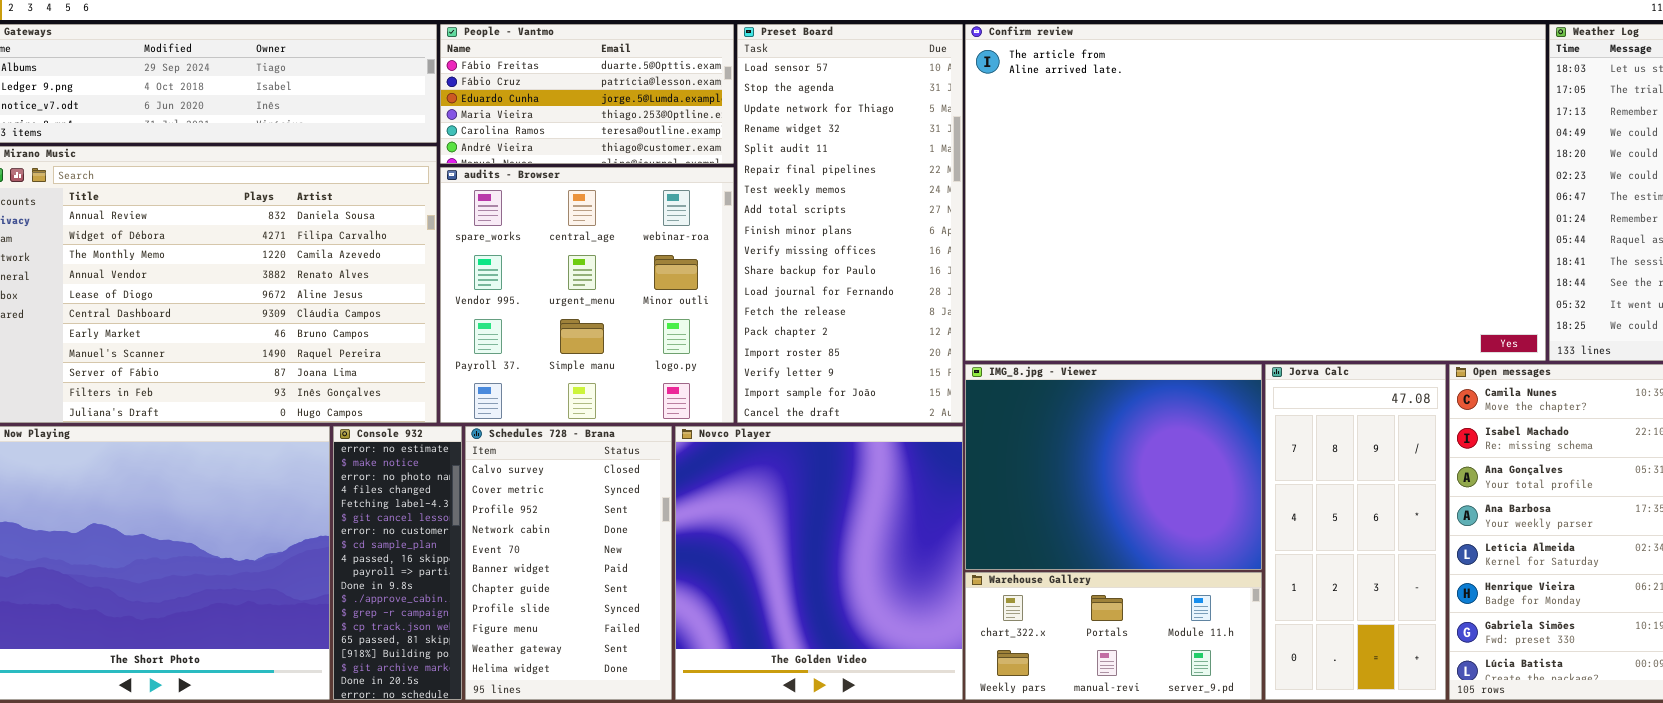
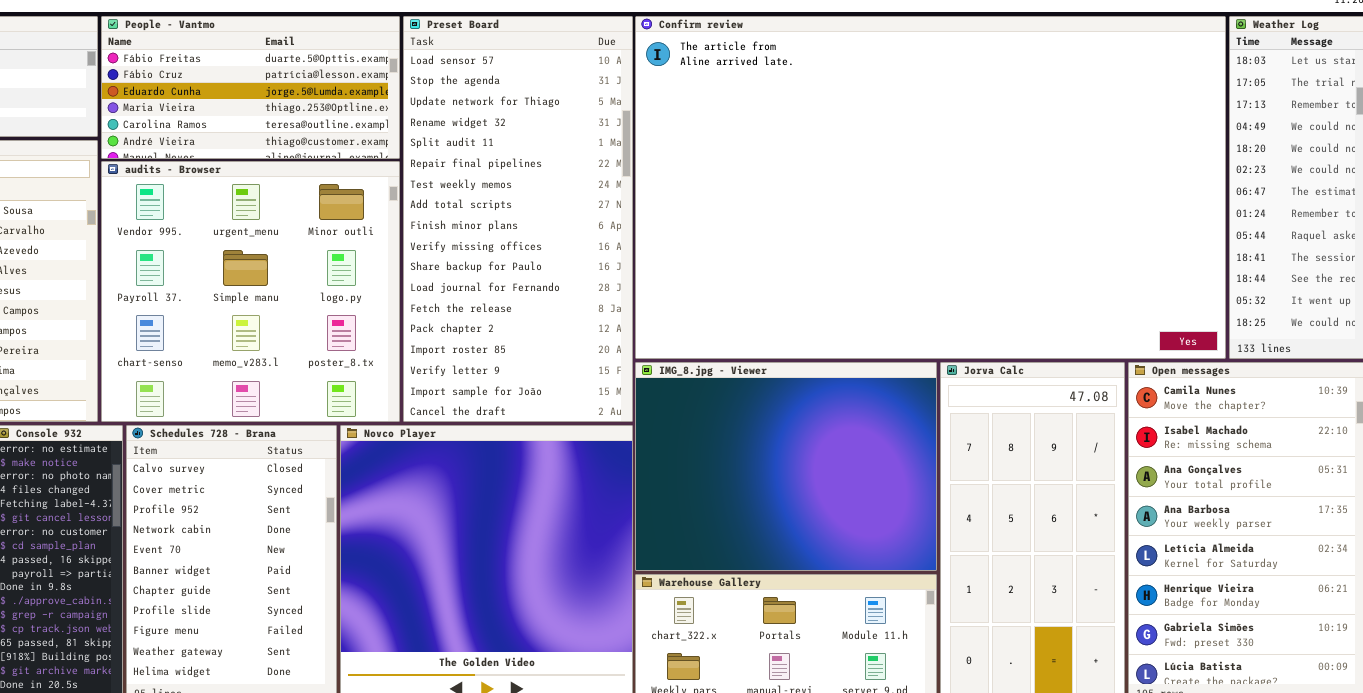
audits - Browser: [440,167,734,423] -> [101,161,400,422], scrolled down 1 row

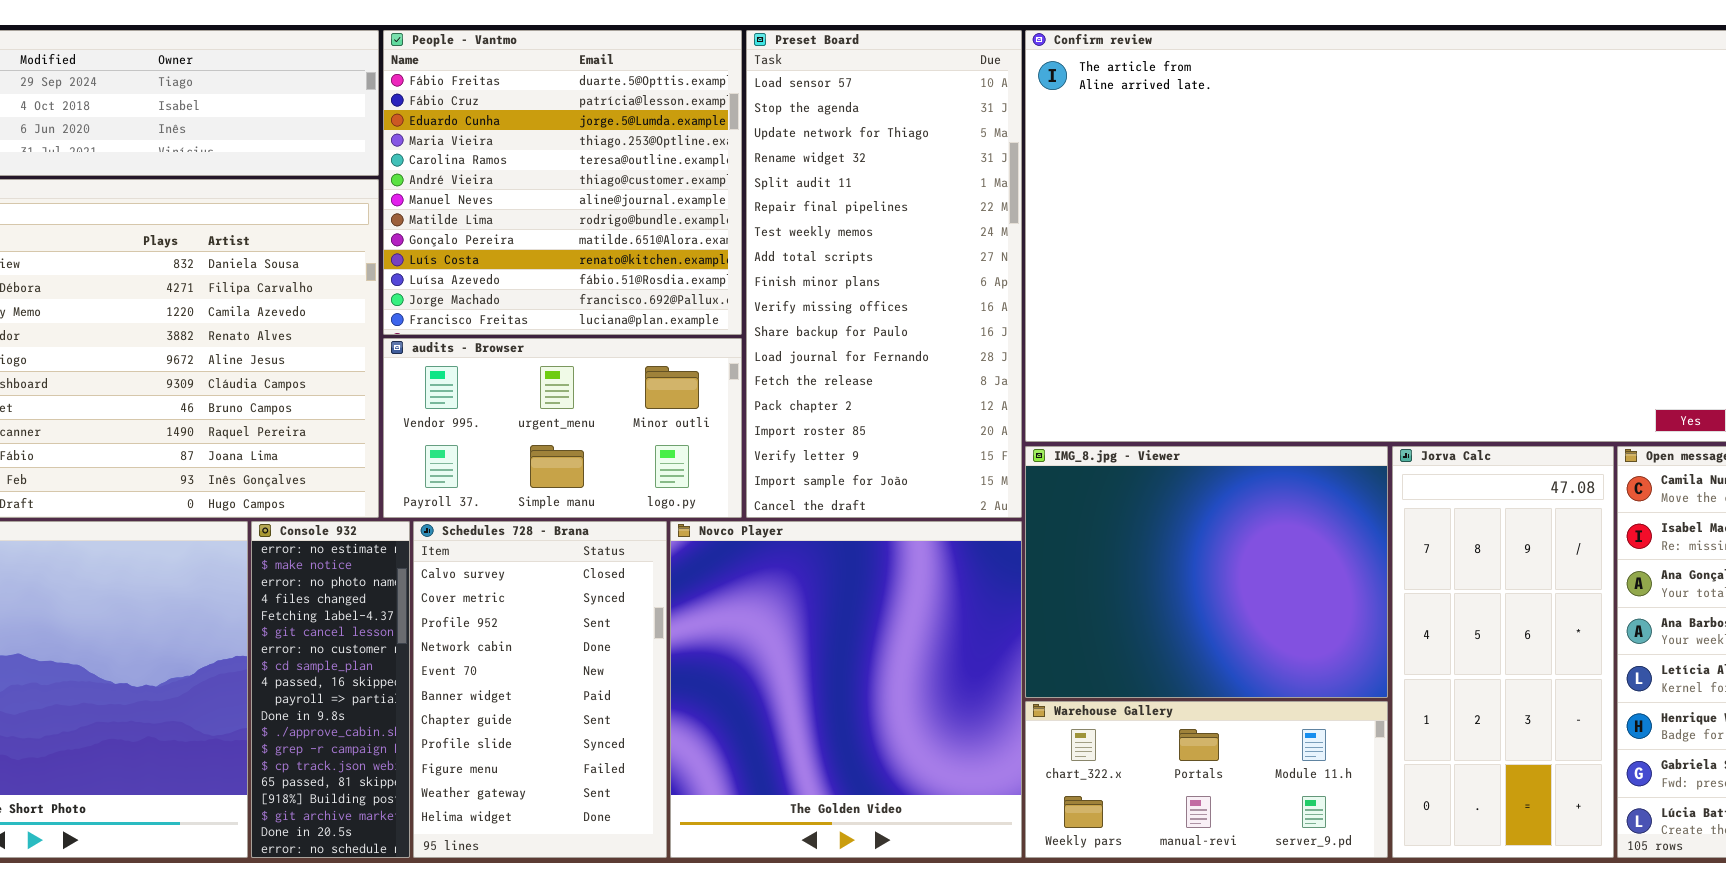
People - Vantmo: [101,16,400,159] -> [383,30,742,335], resized
audits - Browser: [101,161,400,422] -> [383,338,742,518], resized

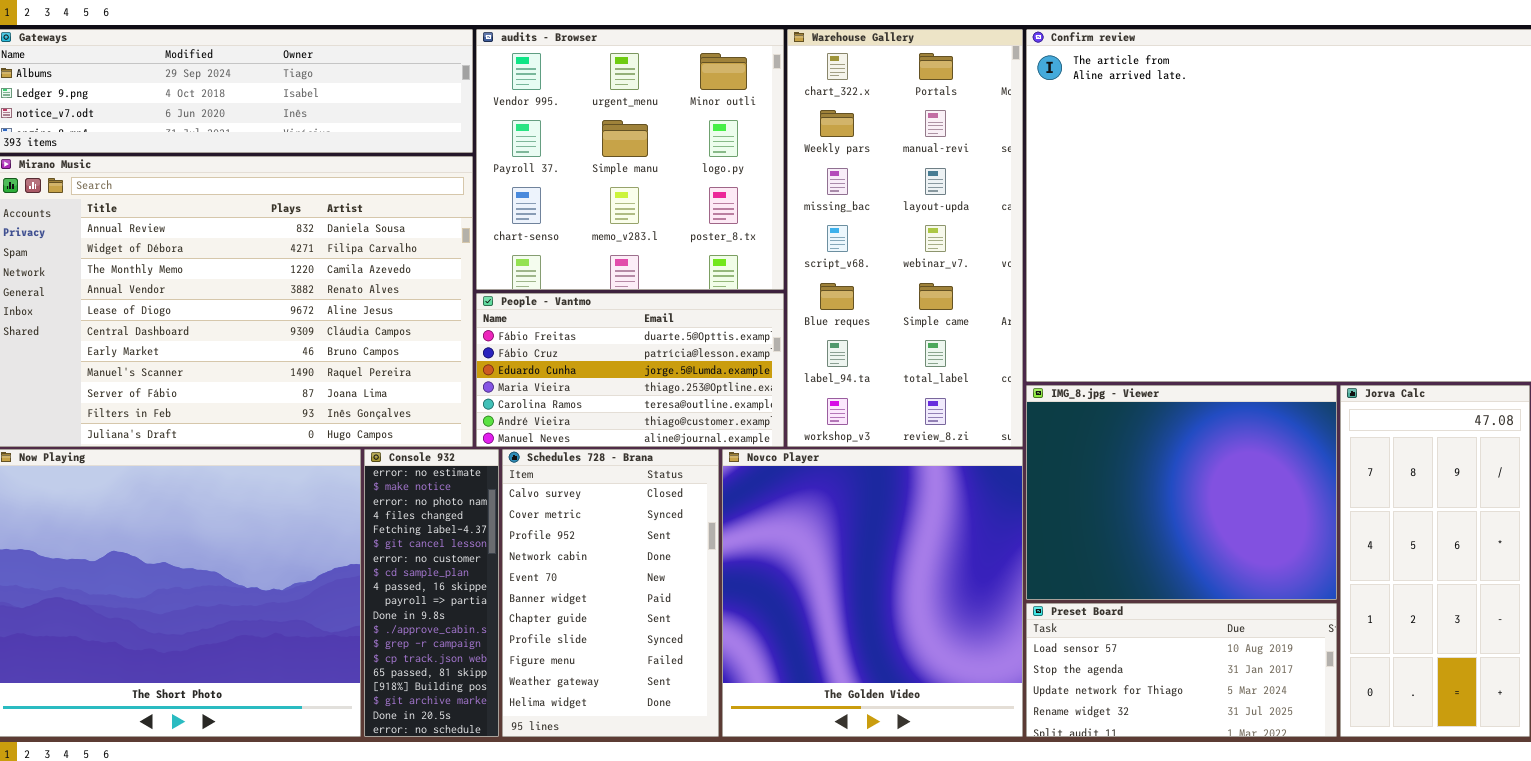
People - Vantmo: [383,30,742,335] -> [476,293,784,447], moved, resized
Preset Board: [746,30,1022,518] -> [1026,603,1337,737], moved, resized
audits - Browser: [383,338,742,518] -> [476,29,784,290], moved, resized
Warehouse Gallery: [1025,701,1388,858] -> [787,29,1023,447], moved, resized

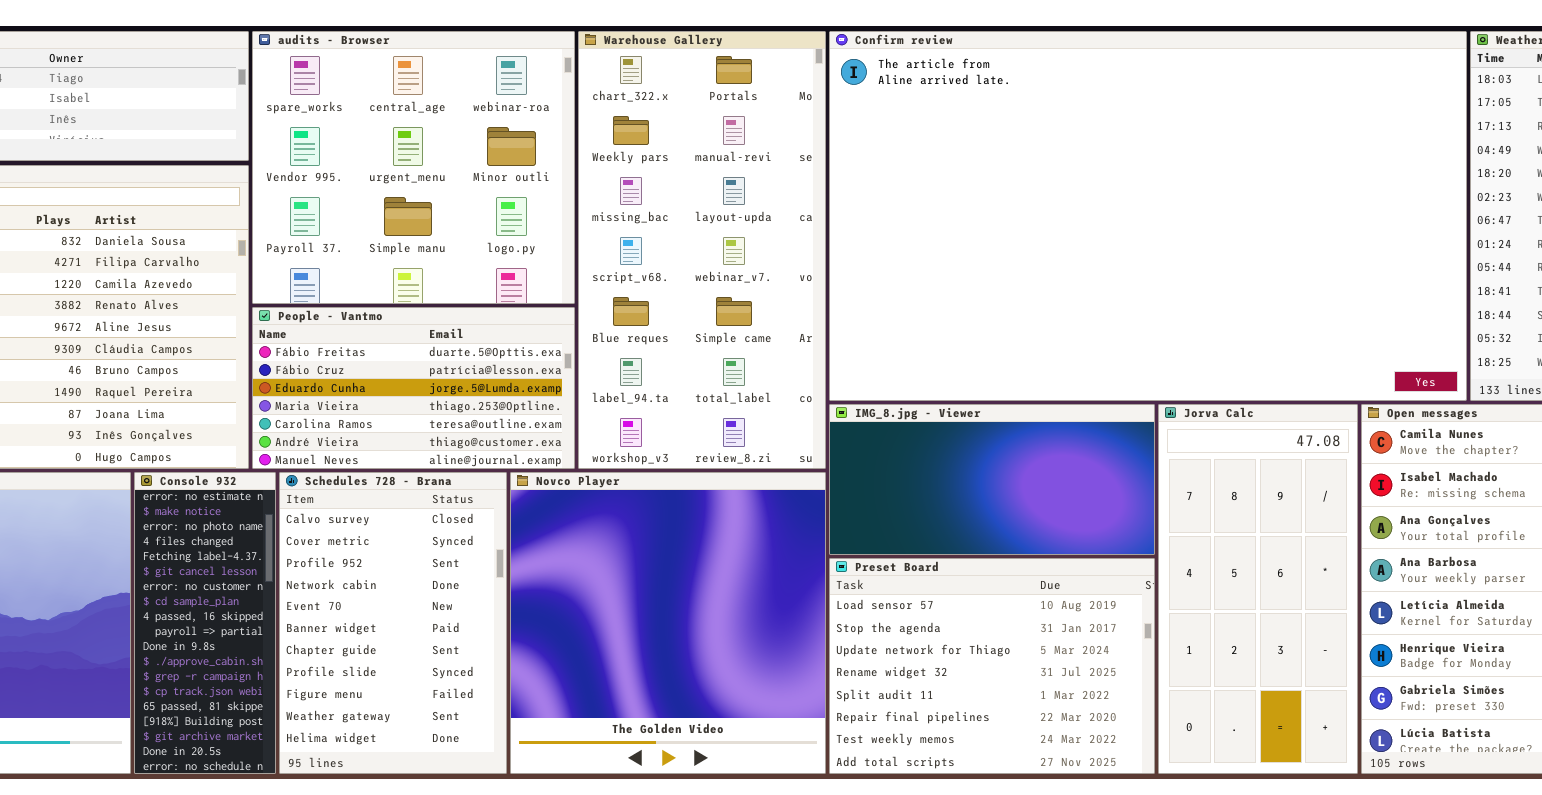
audits - Browser: [476,29,784,290] -> [252,31,575,304], scrolled up 1 row
IMG_8.jpg - Viewer: [1026,385,1337,600] -> [829,404,1155,555], resized
Preset Board: [1026,603,1337,737] -> [829,558,1155,774], resized

